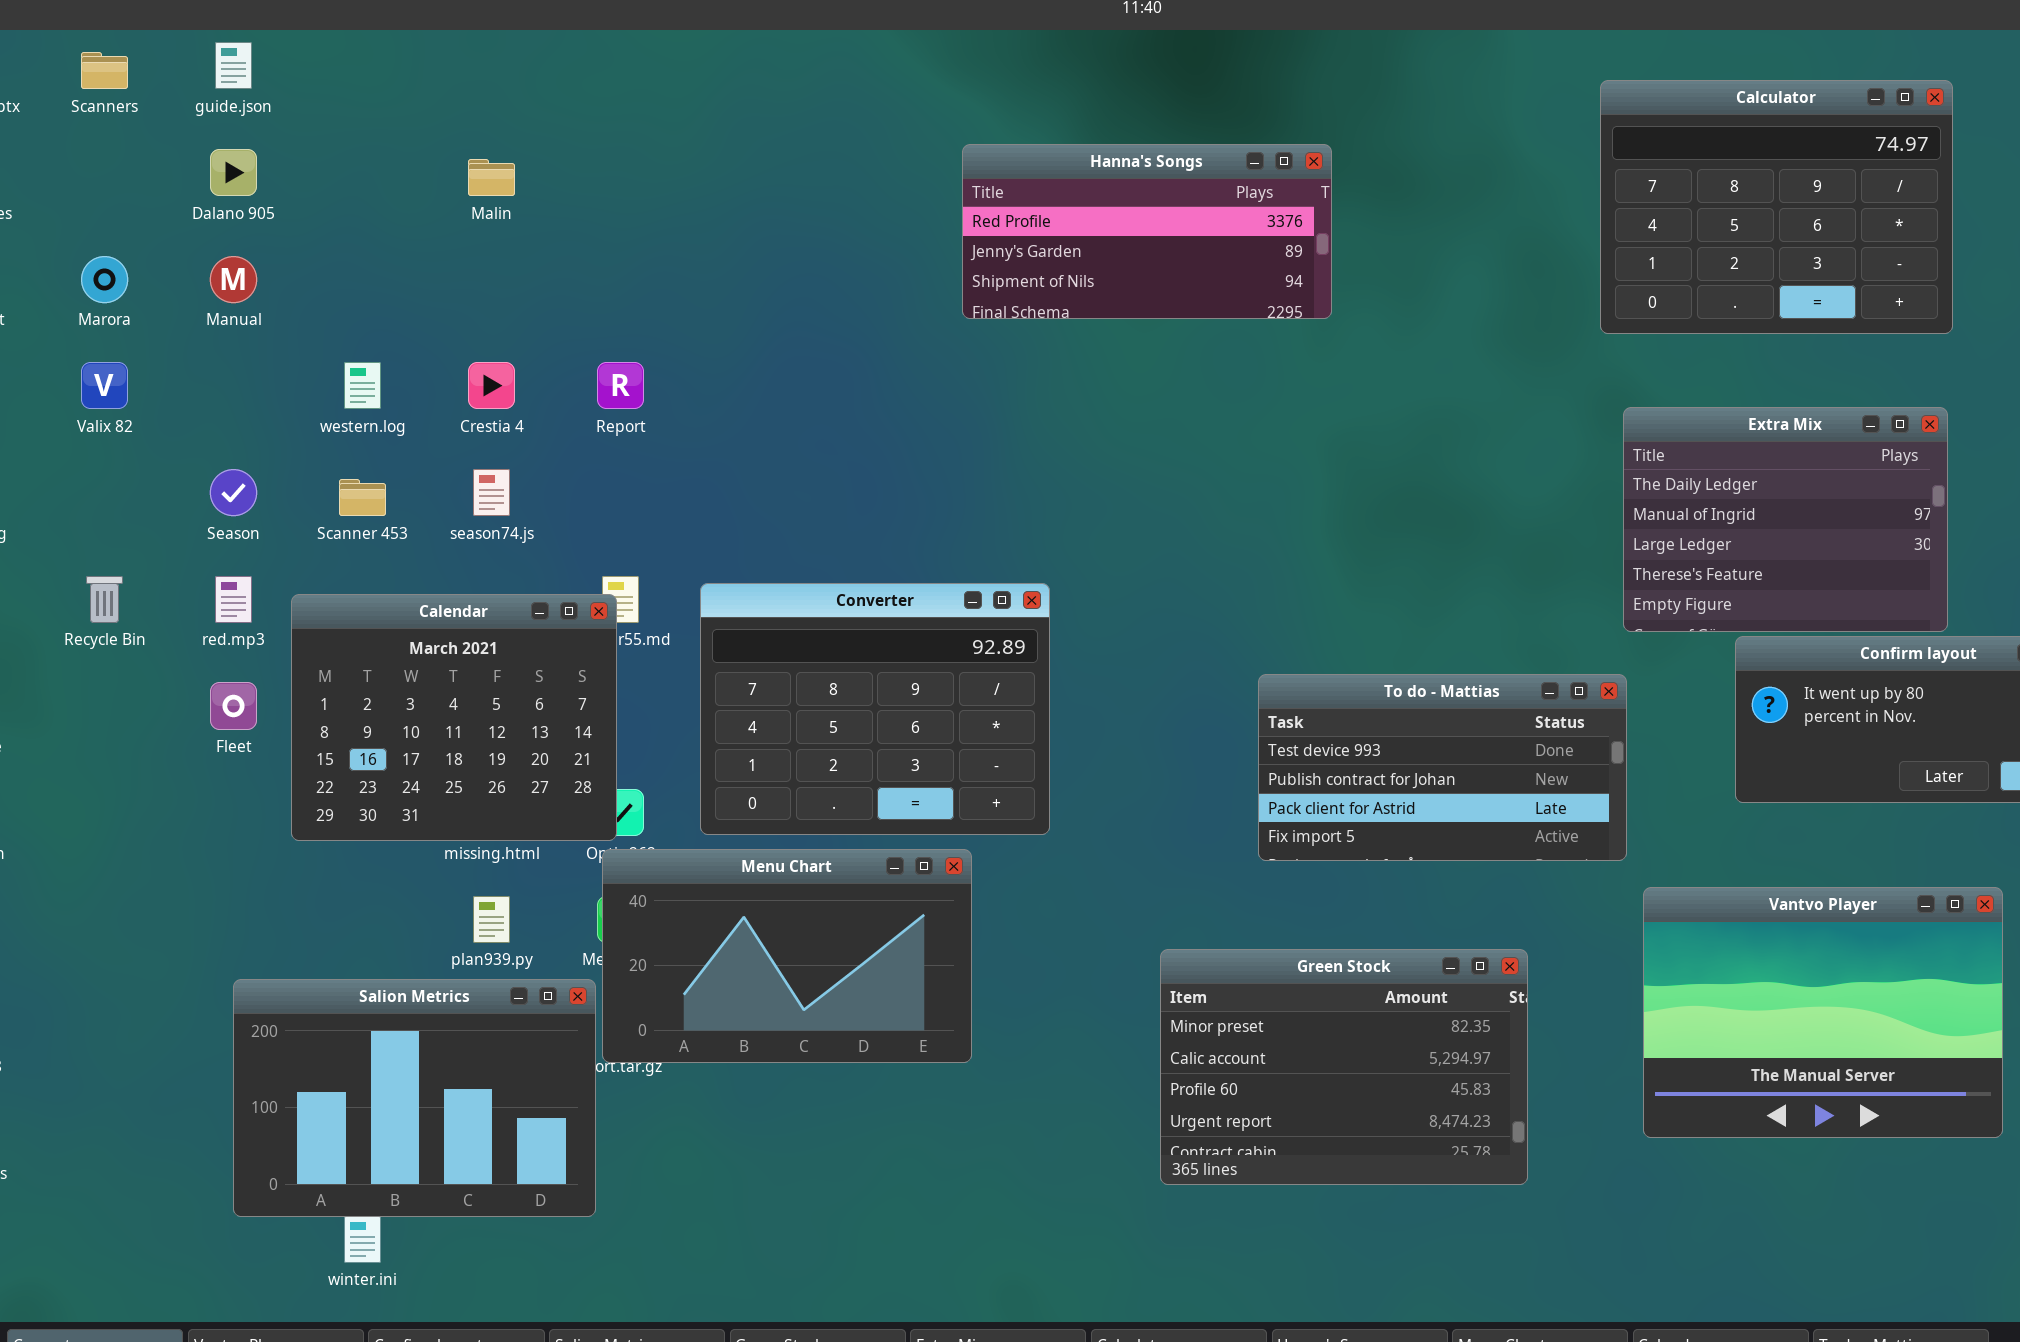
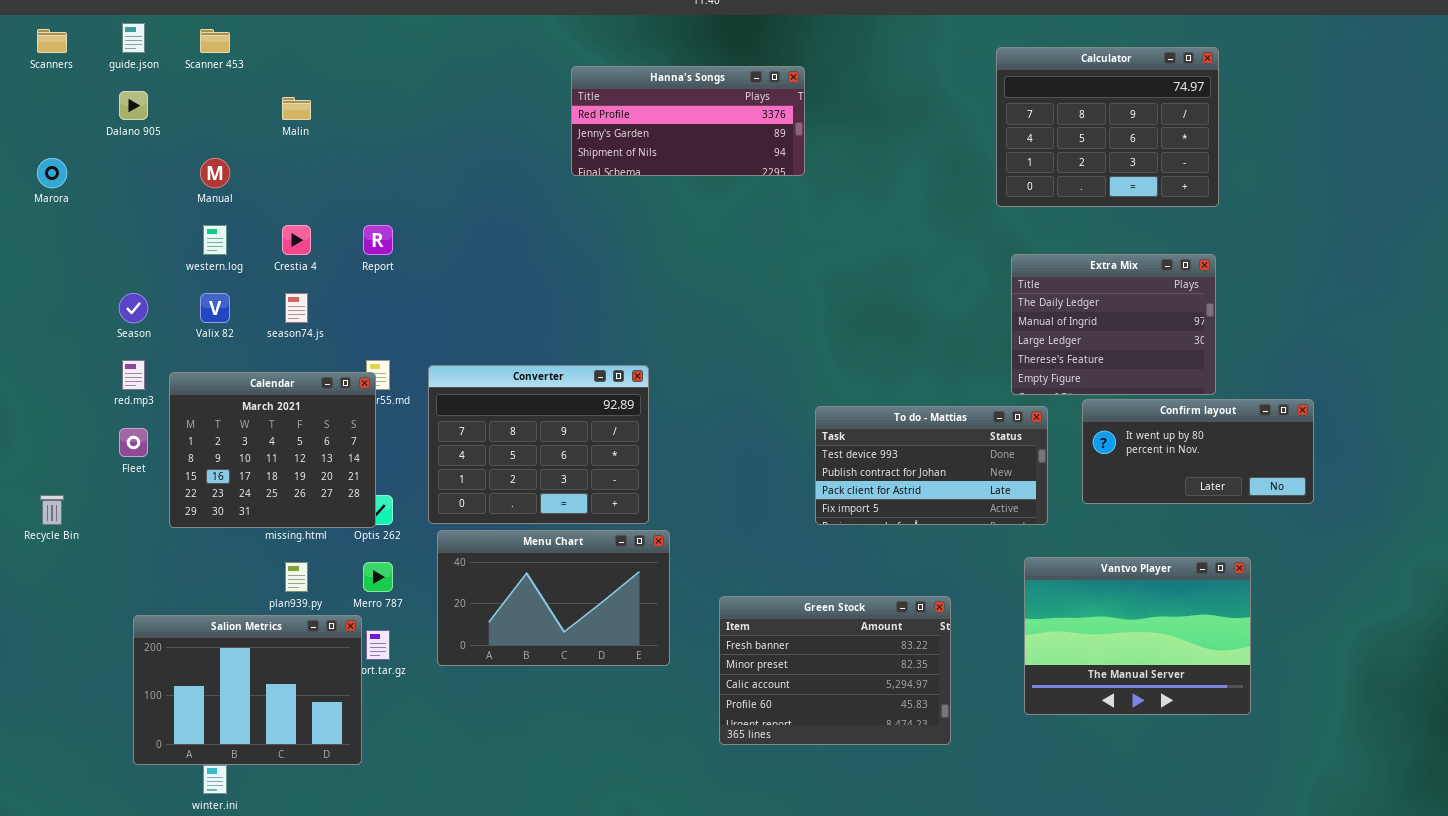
Hanna's Songs: [962,144,1332,319] -> [571,66,805,176], moved
Manual: [210,256,257,303] -> [200,158,230,188], moved
Valix 82: [81,362,128,409] -> [200,293,230,323], moved
Scanner 453: [339,479,386,516] -> [200,29,230,53], moved
Recycle Bin: [86,576,123,623] -> [40,495,64,525], moved
To do - Mattias: [1258,674,1627,861] -> [815,406,1048,525], moved
Menu Chart: [602,849,972,1063] -> [437,530,670,666], moved
Green Stock: [1160,949,1528,1185] -> [719,596,951,745], scrolled up 1 row

